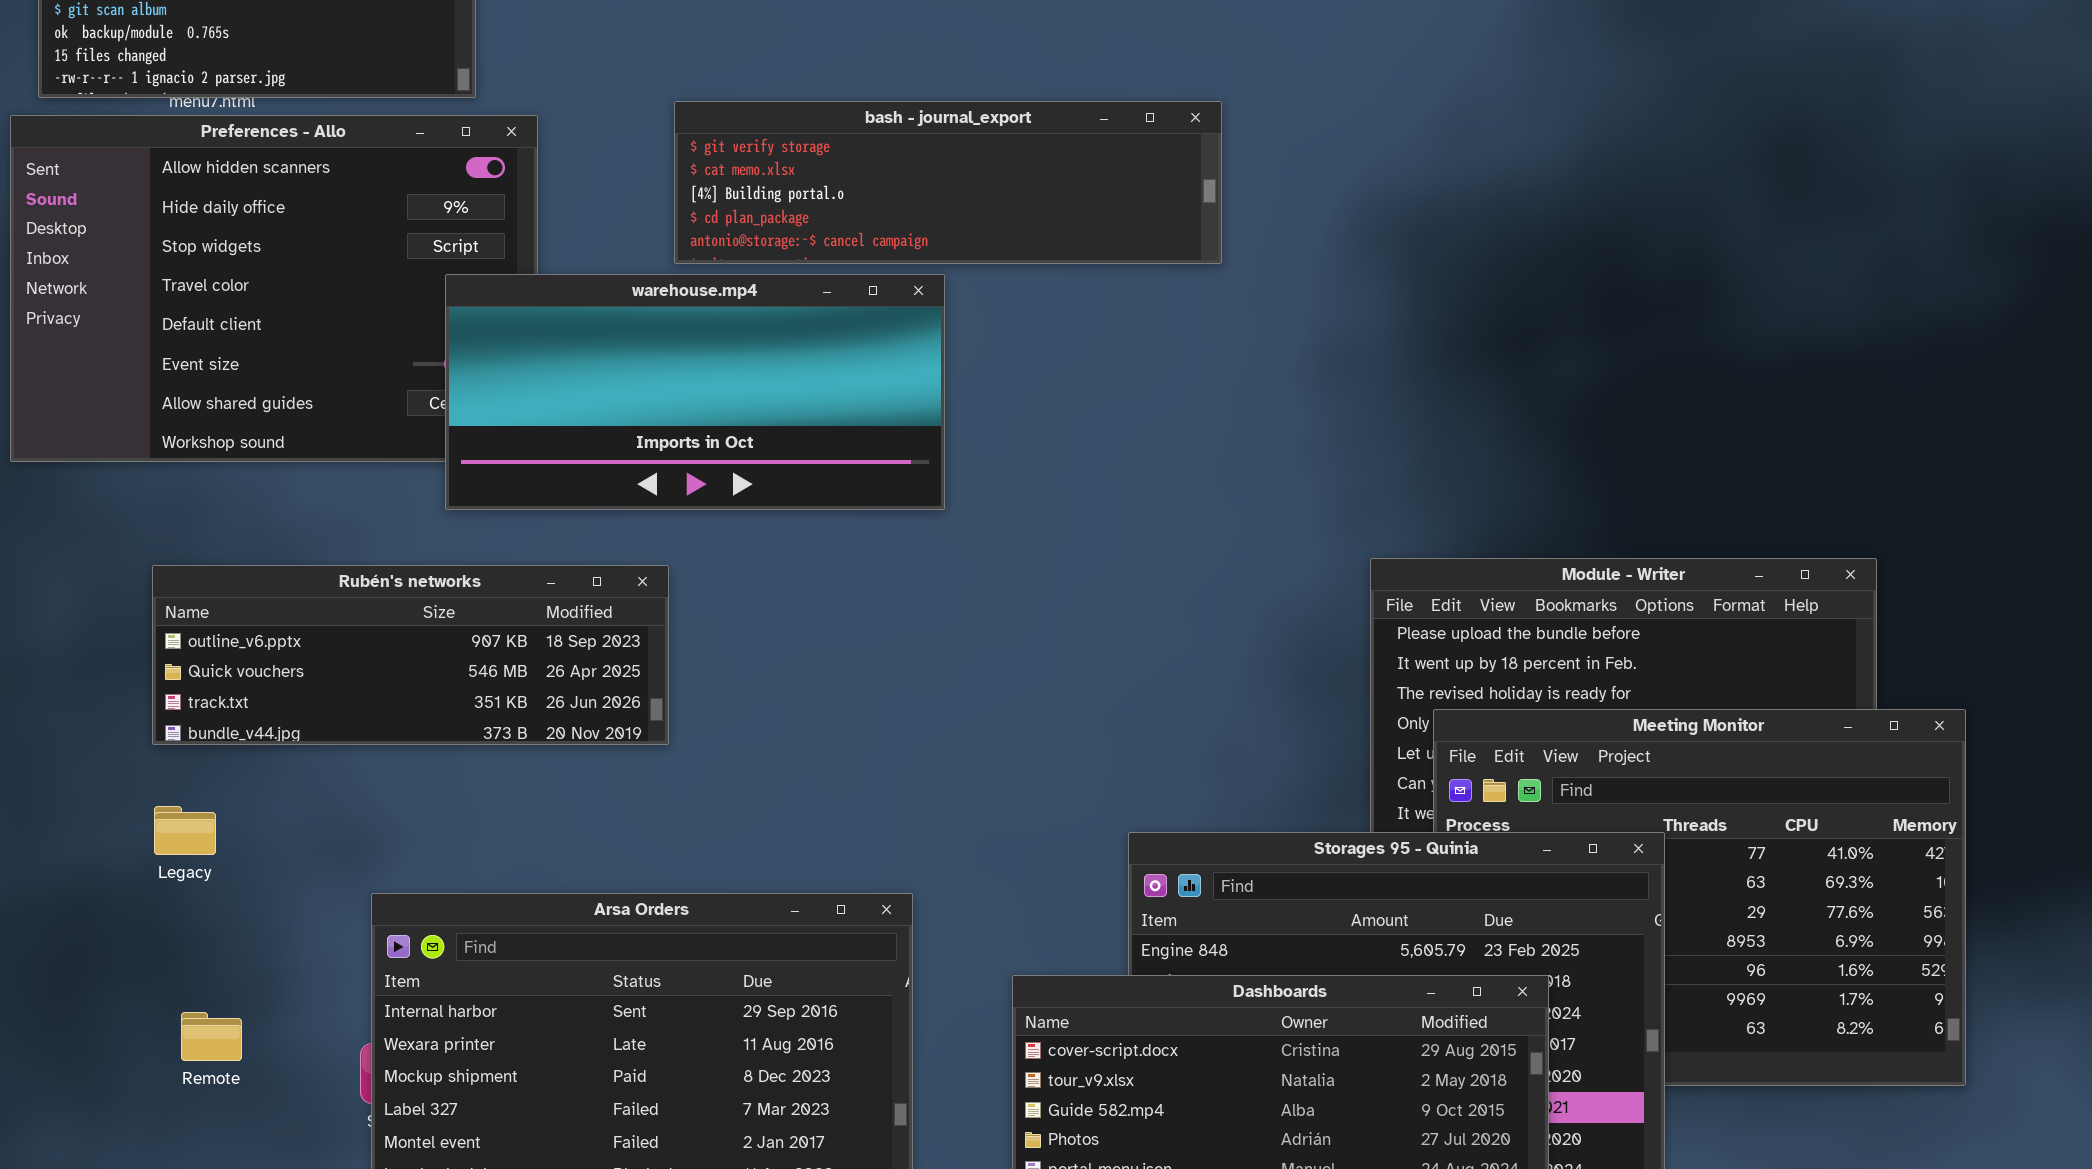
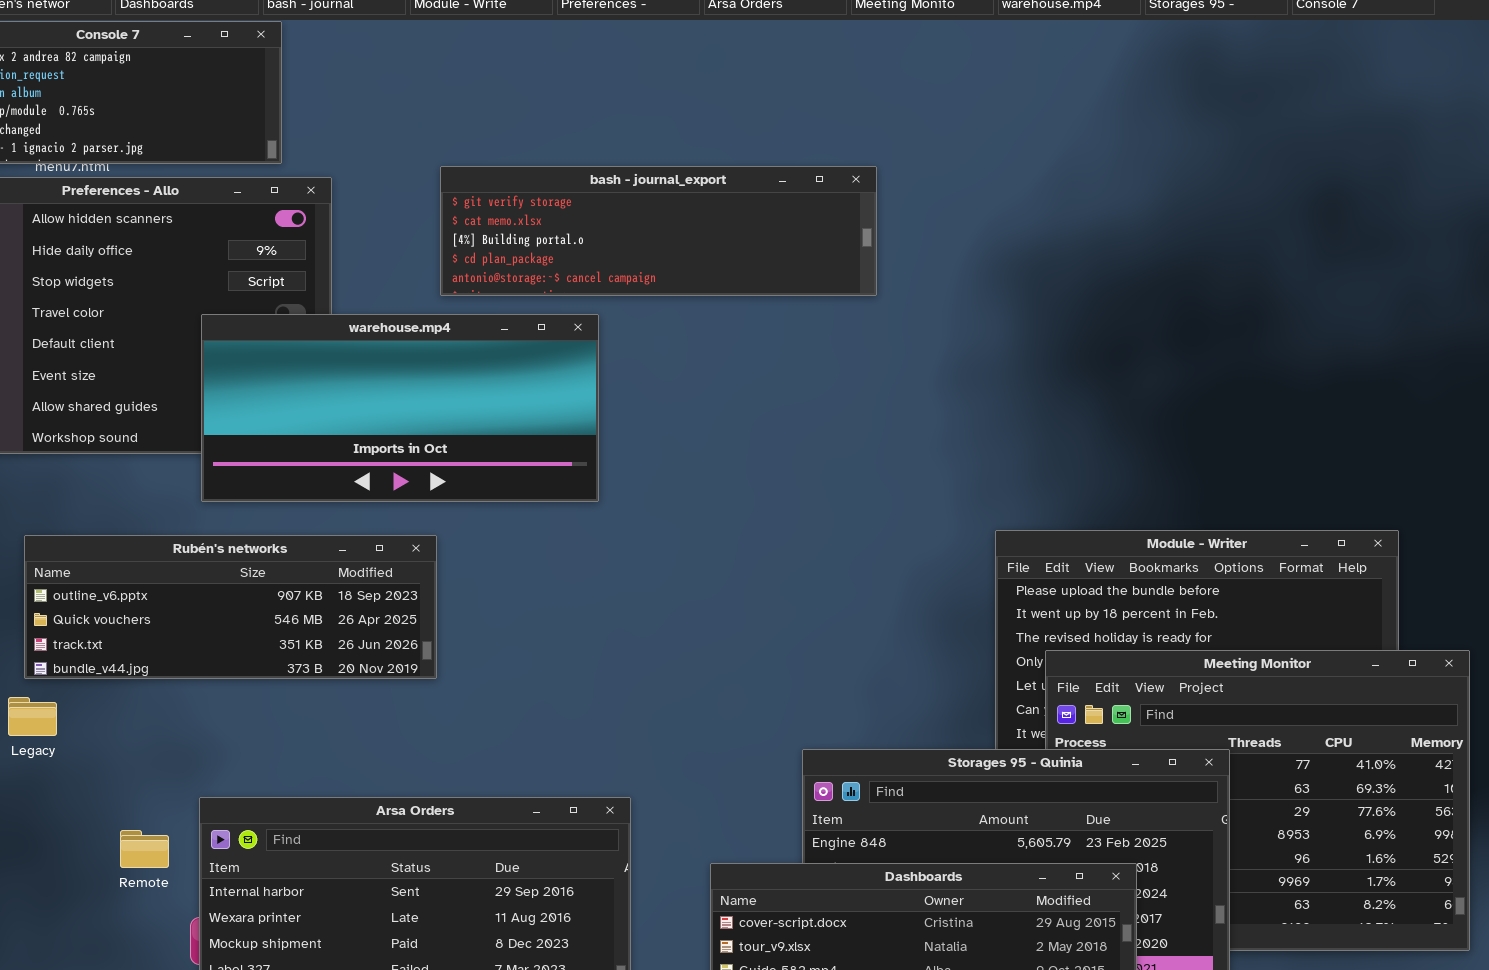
warehouse.mp4: [445,274,945,510] -> [201,314,599,502], moved
Legacy: [154,806,216,855] -> [8,697,57,736], moved
Remote: [181,1012,242,1061] -> [120,830,169,868], moved

